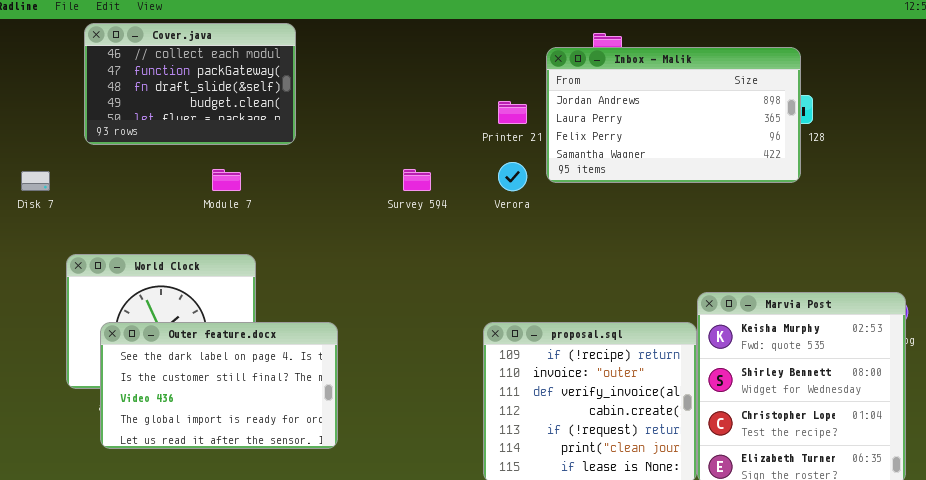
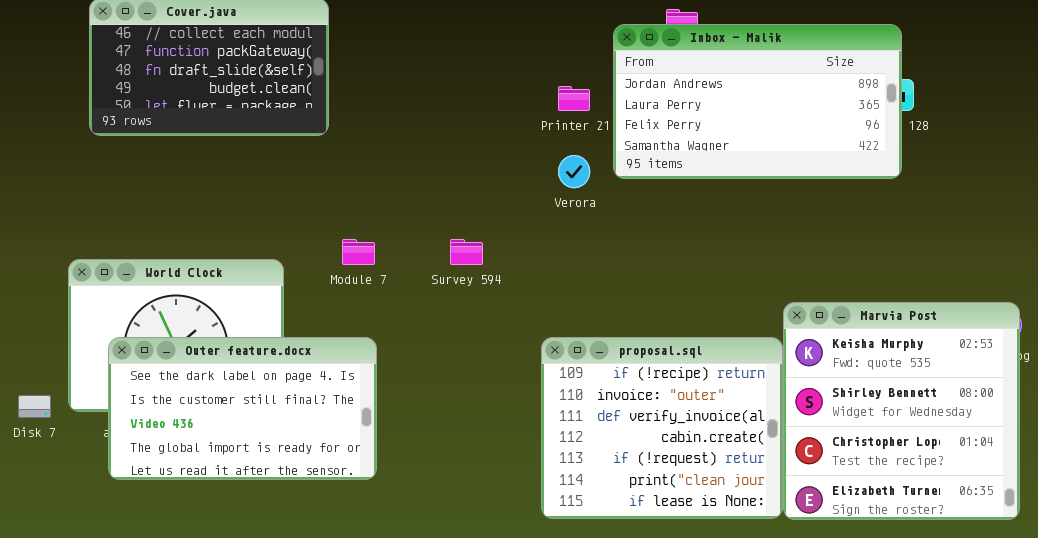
Module 7: [212,169,241,191] -> [342,239,375,265], moved
Survey 594: [403,169,431,191] -> [450,239,483,265], moved
Disk 7: [21,171,50,191] -> [18,395,51,418], moved

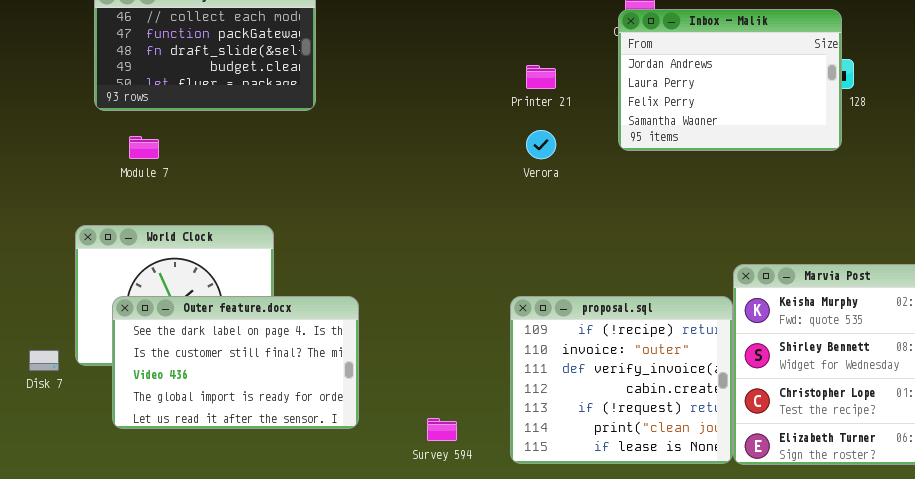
Inbox - Malik: [613,24,902,179] -> [618,9,842,151], resized
Module 7: [342,239,375,265] -> [129,136,159,159], moved
Survey 594: [450,239,483,265] -> [427,418,457,441], moved

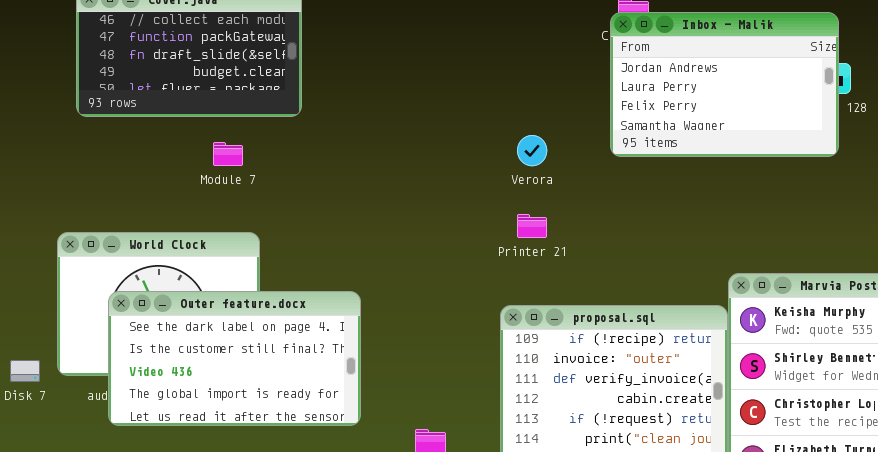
Printer 21: [526,65,556,89] -> [517,214,547,238], moved
Module 7: [129,136,159,159] -> [213,142,243,166], moved
Outer feature.docx: [112,296,359,429] -> [108,291,361,426], moved

